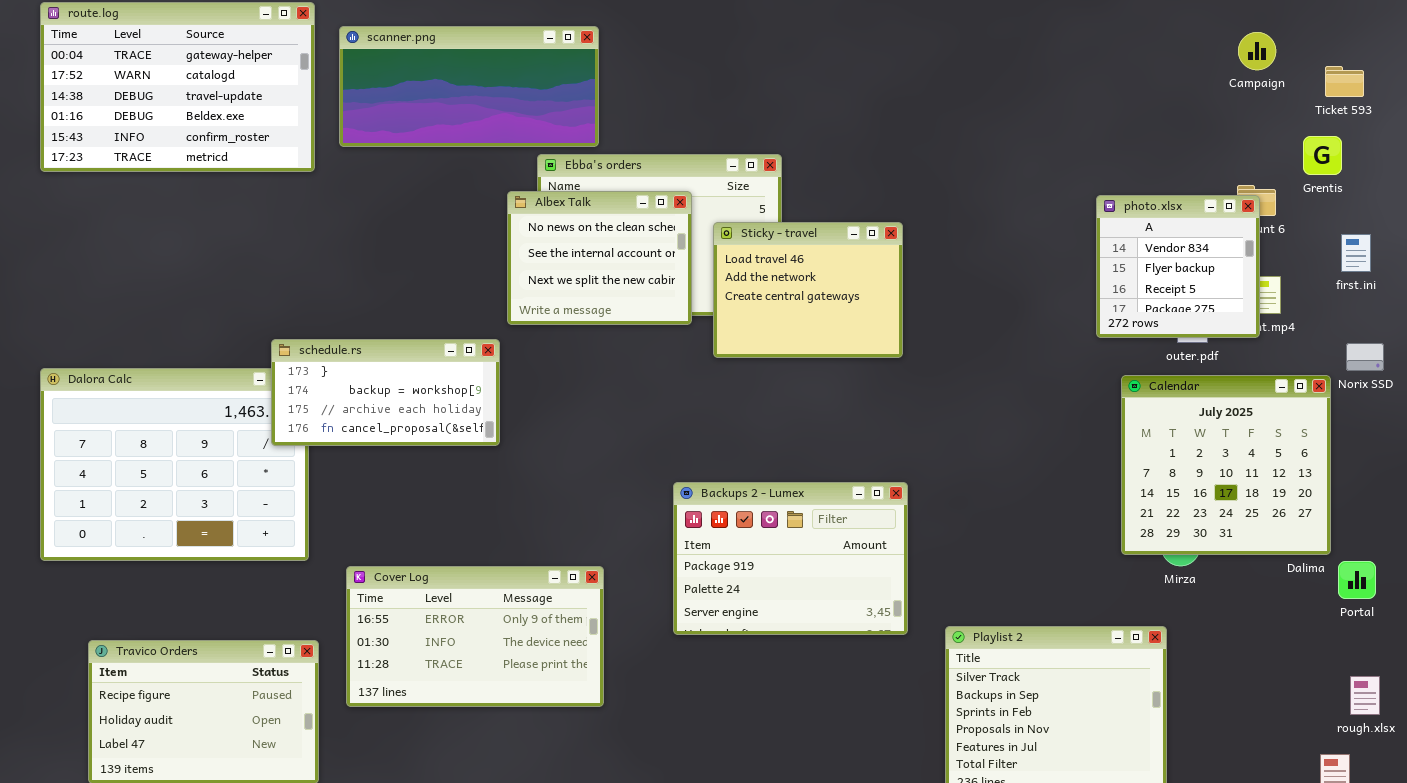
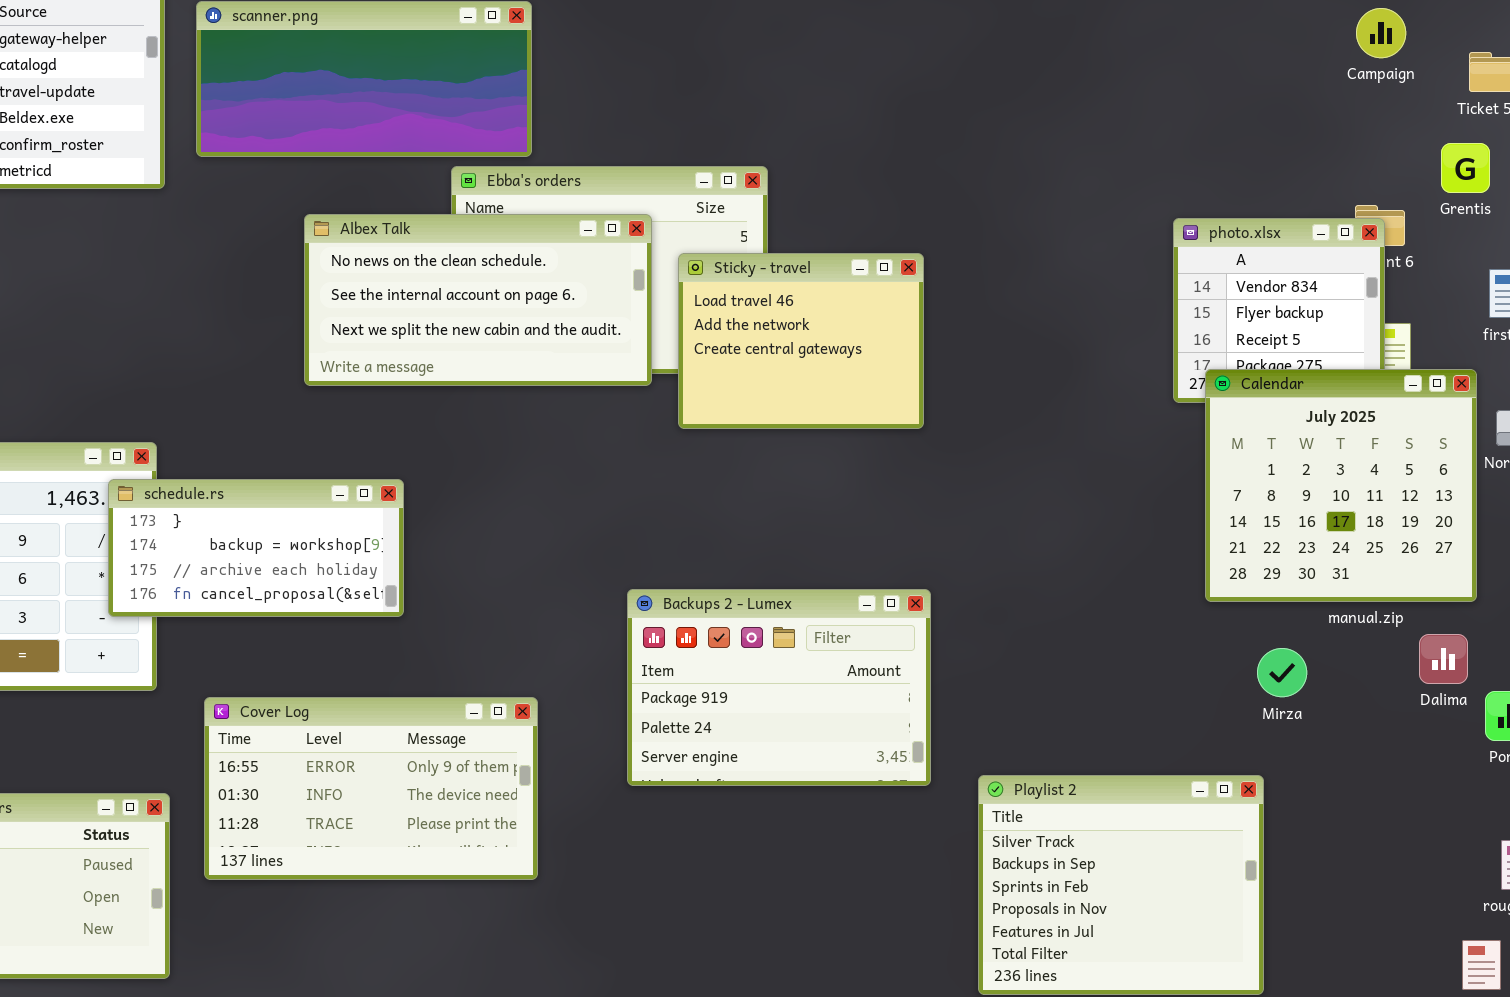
Albex Talk: [507,191,692,325] -> [304,214,652,386], resized
schedule.rs: [271,339,500,446] -> [108,479,404,617], moved
Calendar: [1121,375,1331,555] -> [1205,369,1477,602], moved

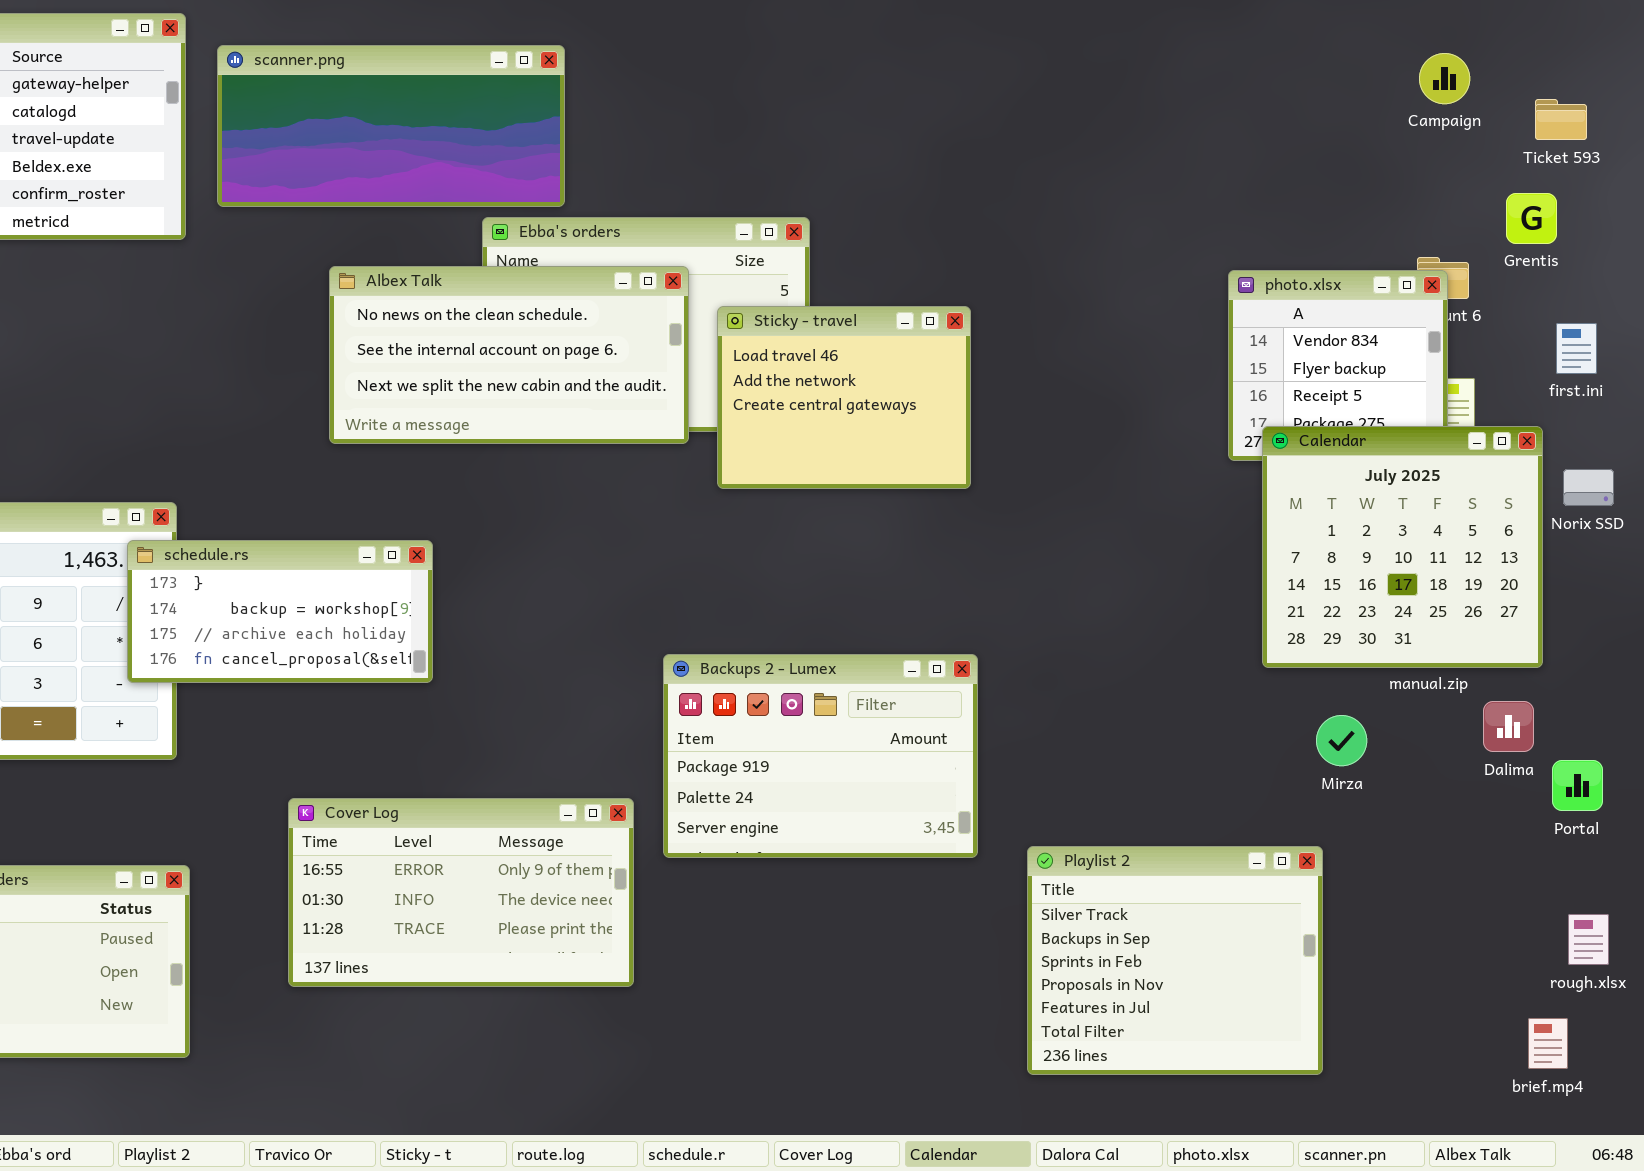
Cover Log: [204,697,538,880] -> [288,798,634,987], moved

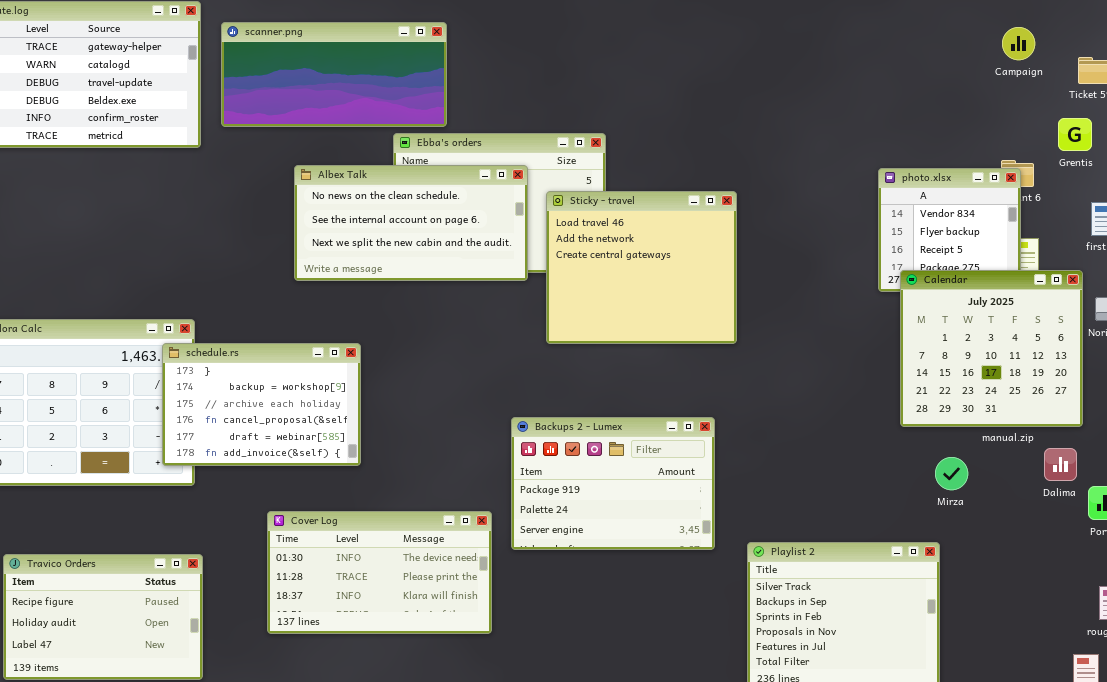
Sticky - travel: [717,306,971,489] -> [546,191,737,344], resized
schedule.rs: [127,540,433,683] -> [162,343,361,466], resized
Cover Log: [288,798,634,987] -> [267,511,492,634], scrolled down 1 row

